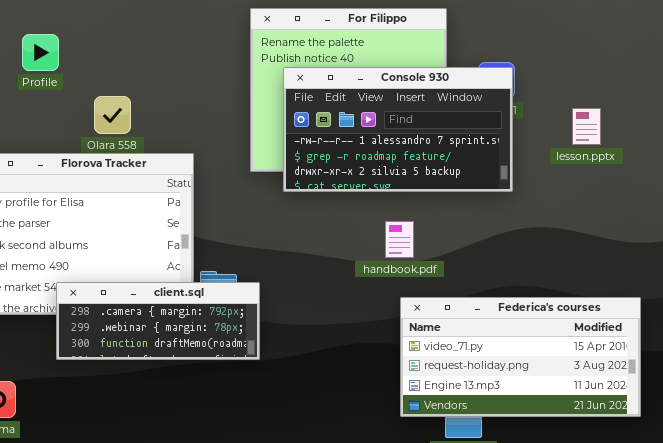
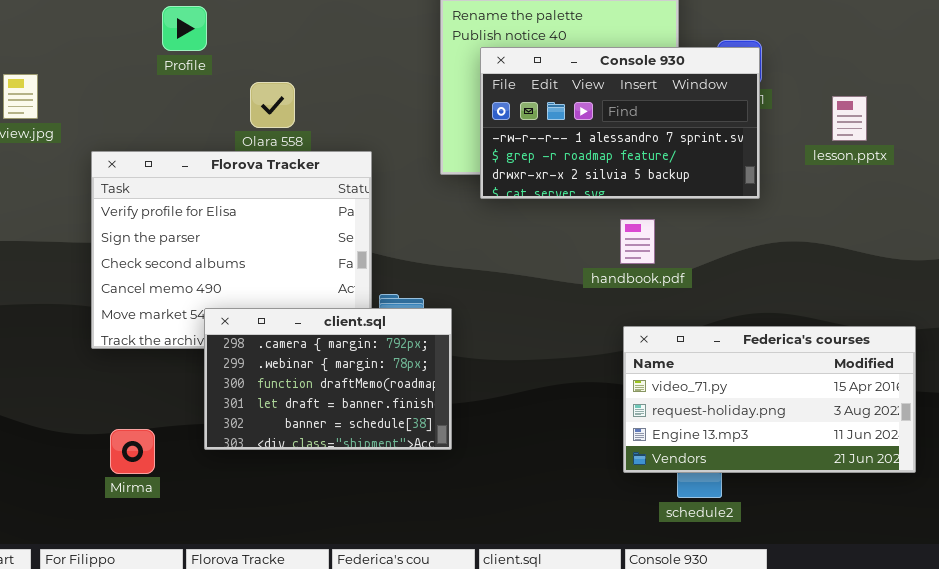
handbook.pdf: [385,221,414,258] -> [620,219,655,264], moved
client.sql: [56,282,260,360] -> [204,308,452,450], resized

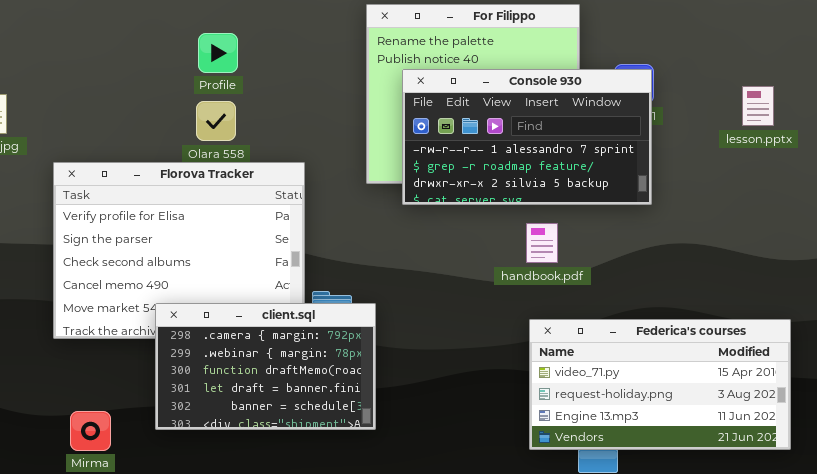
Profile: [162,6,207,51] -> [198,33,238,73], moved
lesson.pptx: [832,96,867,141] -> [742,86,774,126], moved

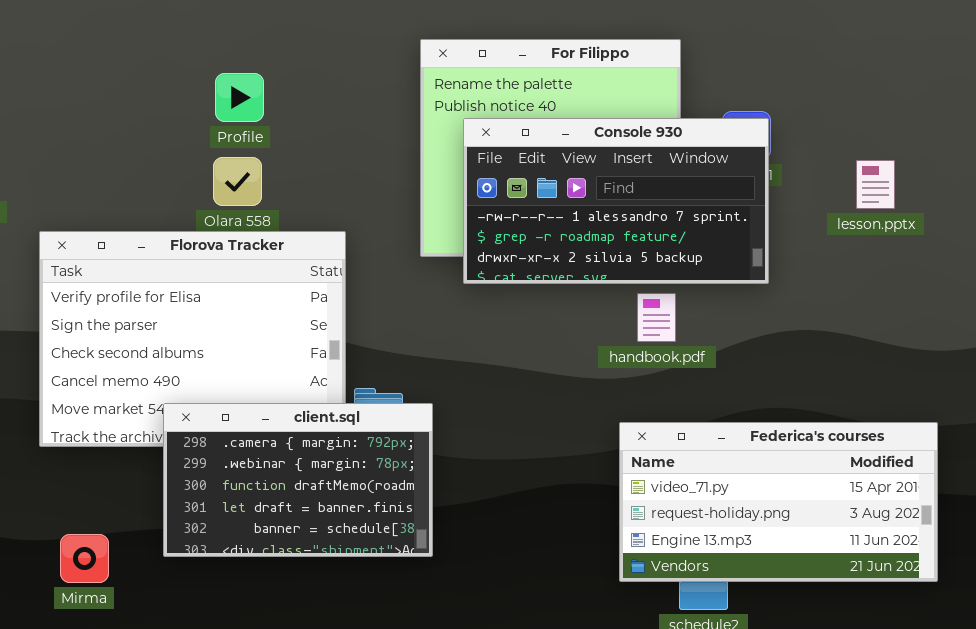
lesson.pptx: [742,86,774,126] -> [856,160,895,209], moved
handbook.pdf: [526,223,558,263] -> [637,293,676,342], moved

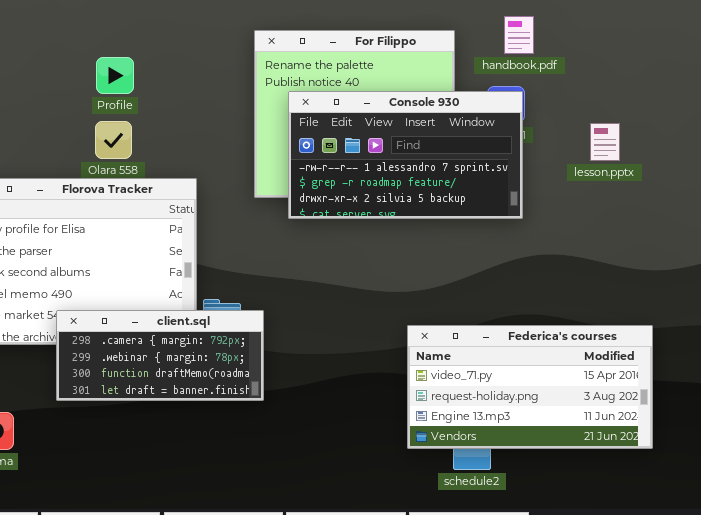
handbook.pdf: [637,293,676,342] -> [504,16,534,54], moved
client.sql: [163,403,433,557] -> [56,310,264,401], resized

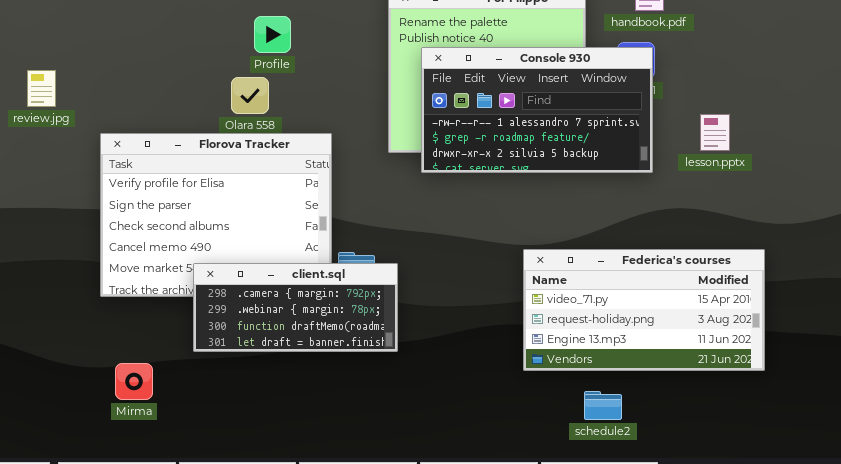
Profile: [96,57,134,94] -> [254,16,291,53], moved
lesson.pptx: [590,123,620,161] -> [700,114,730,151], moved
Federica's courses: [407,325,653,449] -> [523,249,765,371], moved

